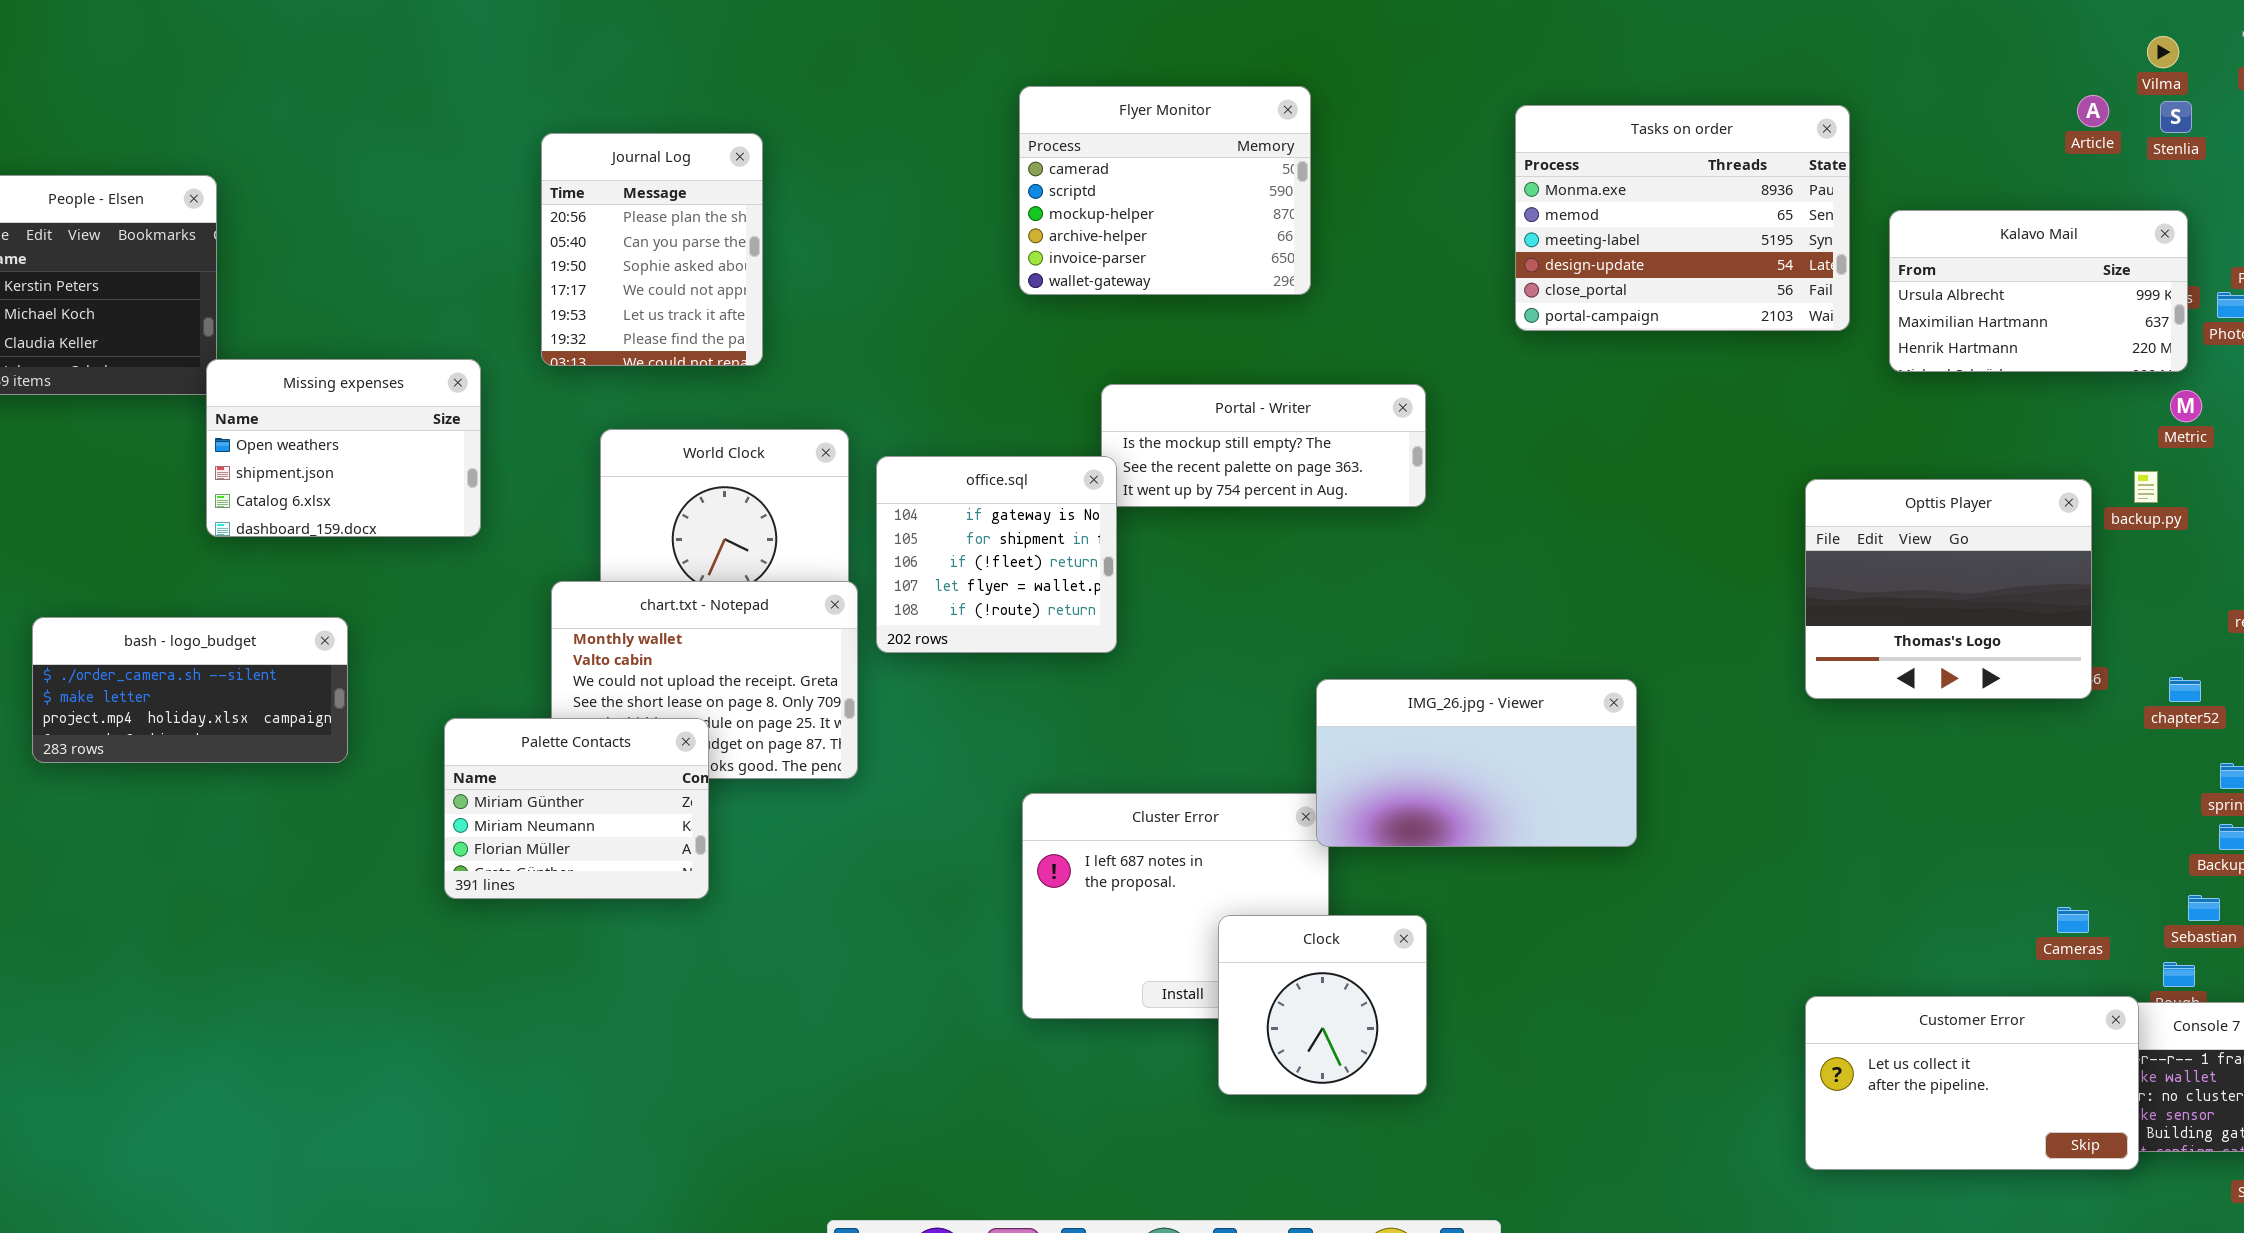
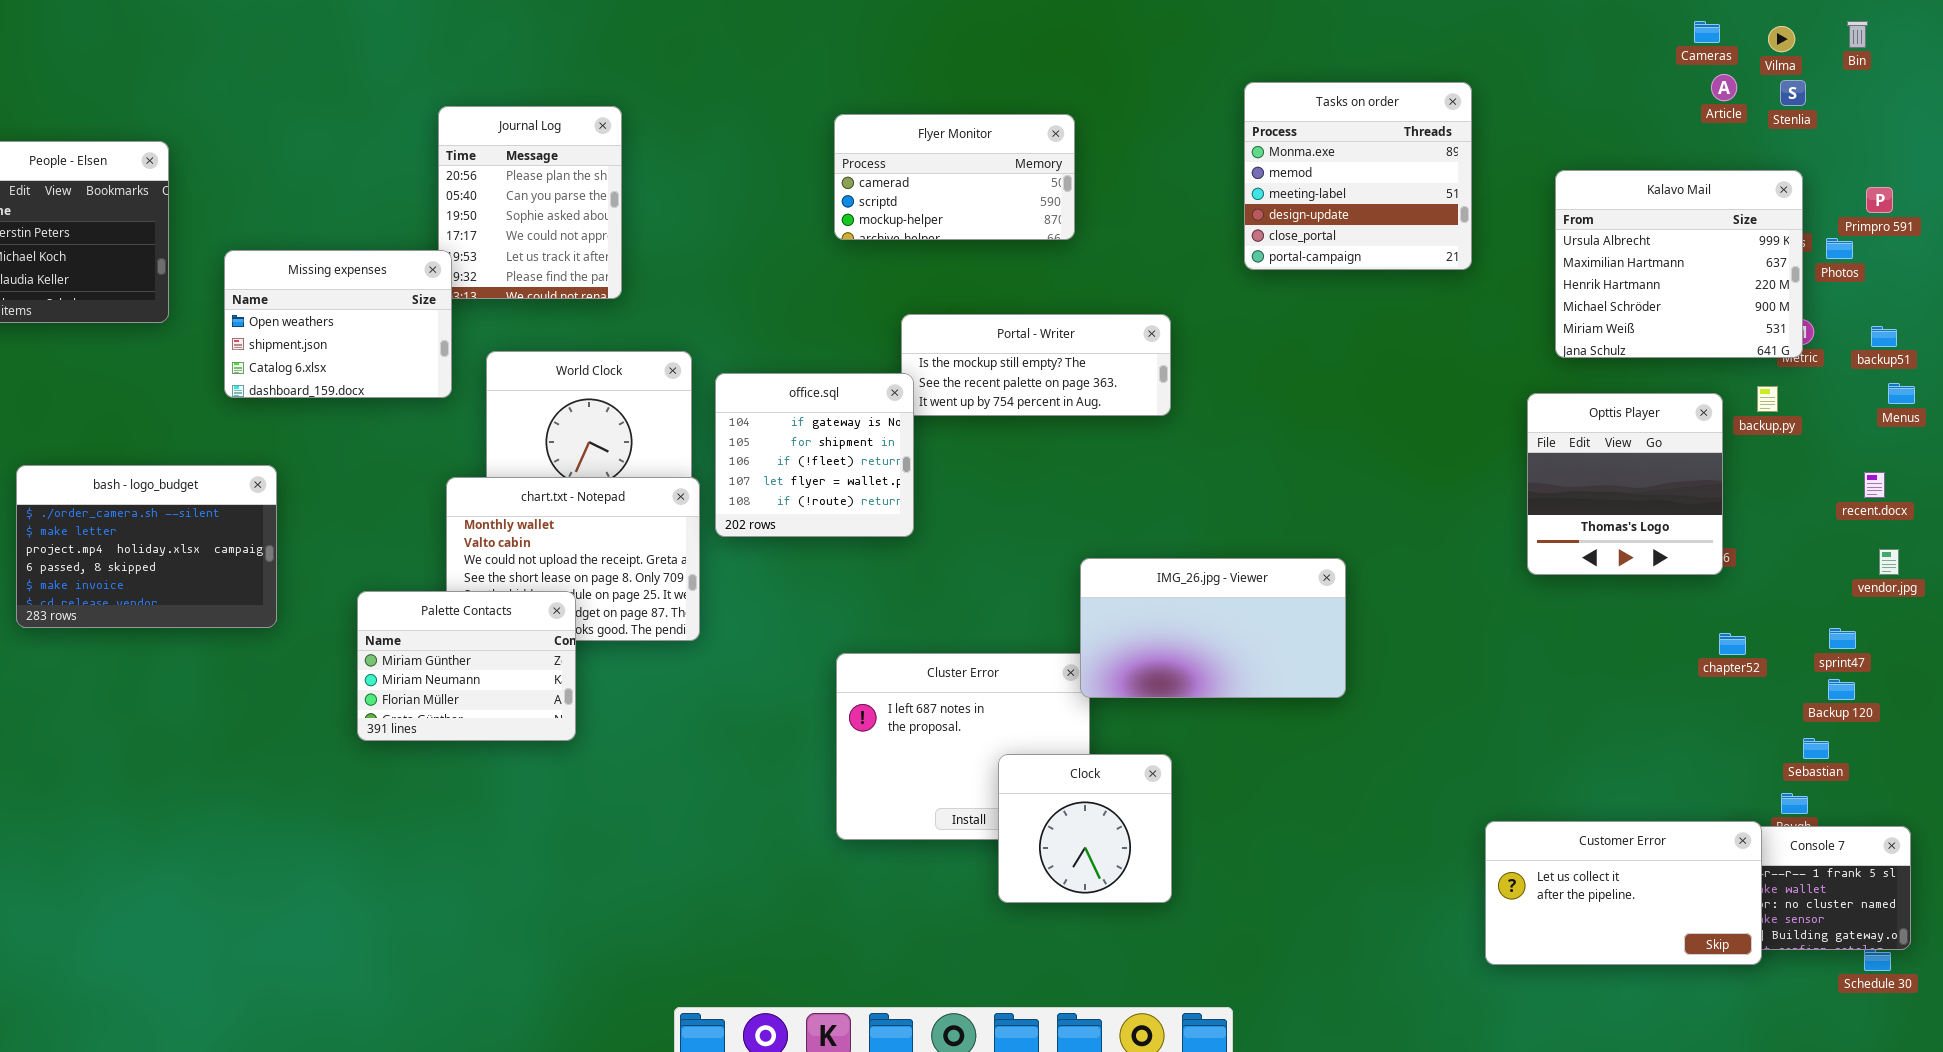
Flyer Monitor: [1019,86,1311,295] -> [834,114,1075,240], resized
Tasks on order: [1515,105,1850,331] -> [1244,82,1472,270], resized
Kalavo Mail: [1889,210,2188,372] -> [1555,170,1803,358], resized
Missing expenses: [206,359,481,537] -> [224,250,452,398], moved
Opttis Player: [1805,479,2092,699] -> [1527,393,1723,575], resized
bash - logo_budget: [32,617,348,763] -> [16,465,277,628], resized
chapter52: [2169,677,2201,702] -> [1719,633,1746,655], moved
Cameras: [2057,907,2089,933] -> [1694,21,1720,43], moved

